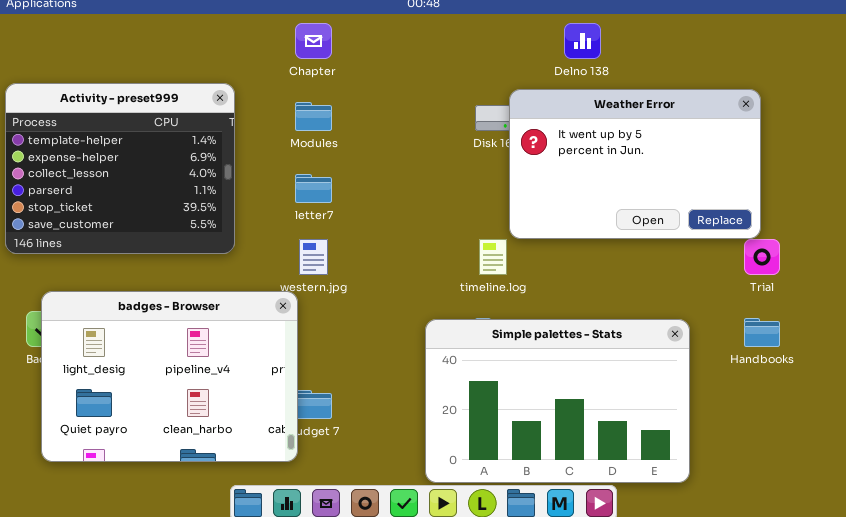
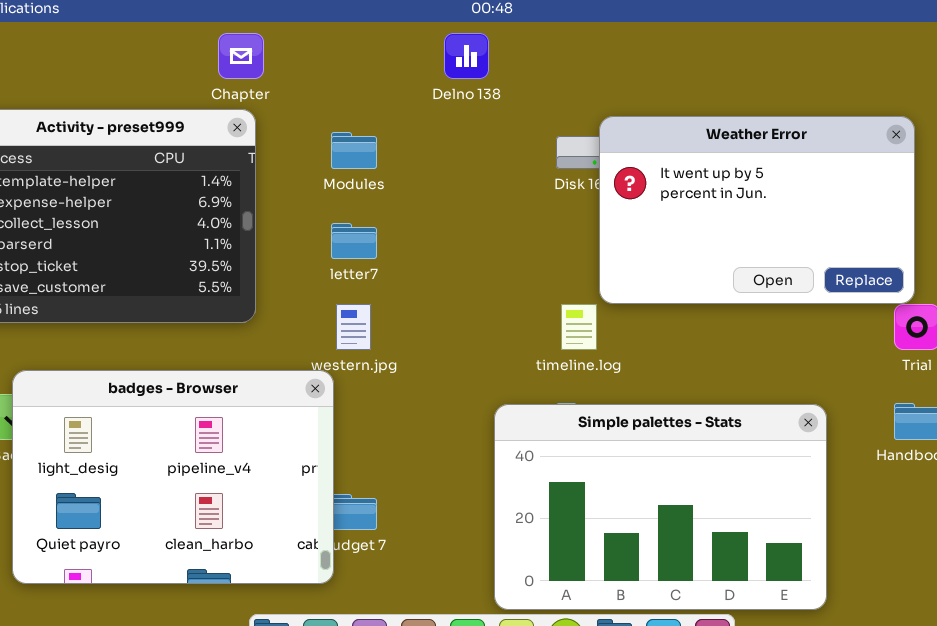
Chapter: [295,23,332,59] -> [218,33,264,79], moved
Delno 138: [564,23,601,59] -> [444,33,489,79], moved

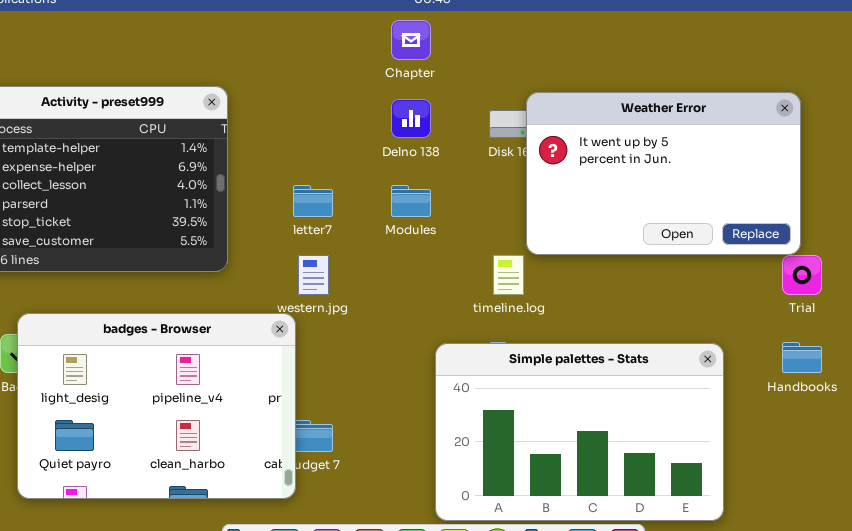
Chapter: [218,33,264,79] -> [391,20,431,60], moved
Delno 138: [444,33,489,79] -> [391,99,431,138], moved
Modules: [331,132,377,169] -> [391,185,431,217], moved

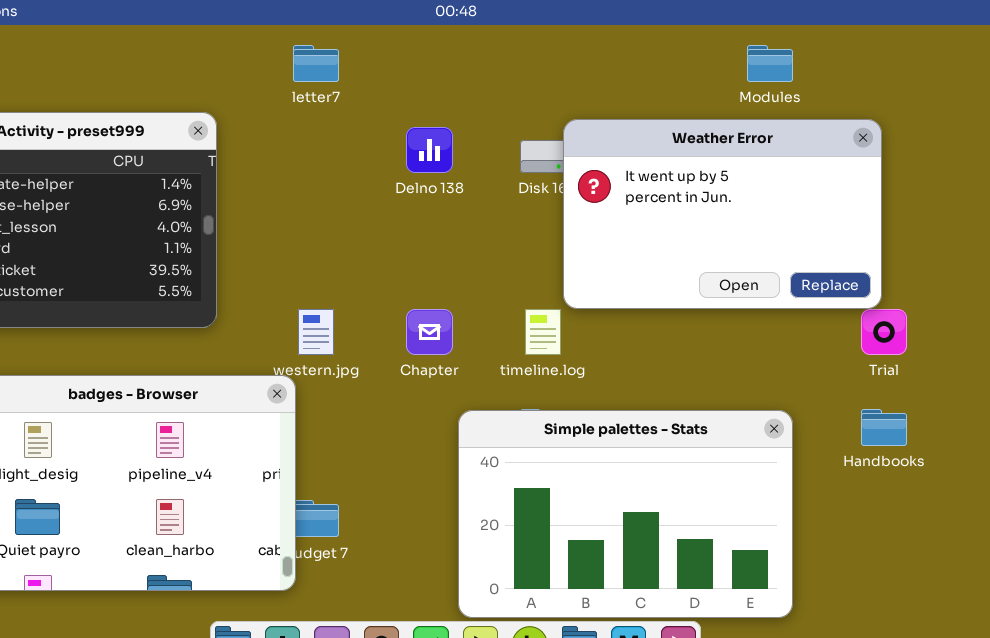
Chapter: [391,20,431,60] -> [406,309,453,355], moved
letter7: [293,185,333,217] -> [293,45,339,82], moved
Modules: [391,185,431,217] -> [747,45,793,82], moved

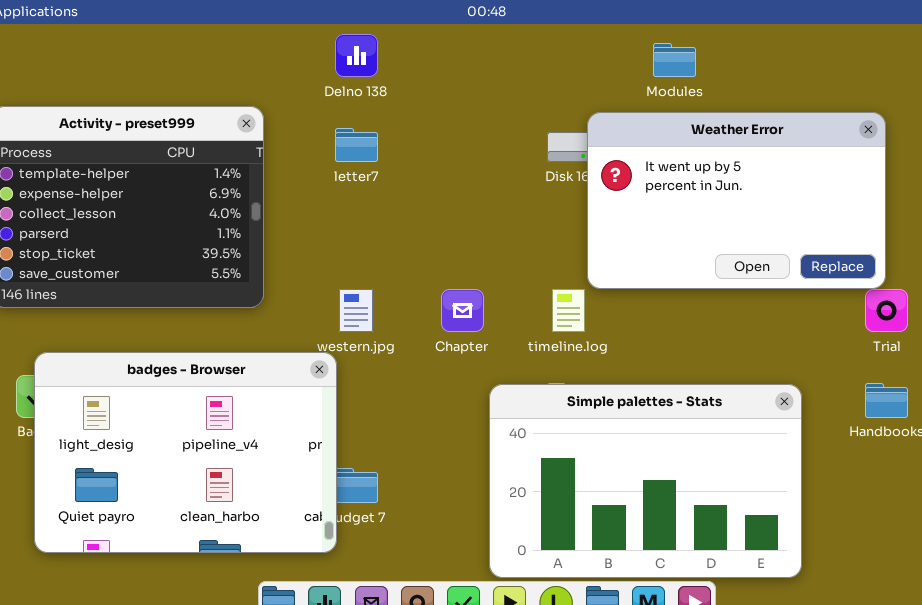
letter7: [293,45,339,82] -> [335,128,378,162], moved
Modules: [747,45,793,82] -> [653,43,696,77], moved
Delno 138: [406,127,453,173] -> [335,34,378,77], moved

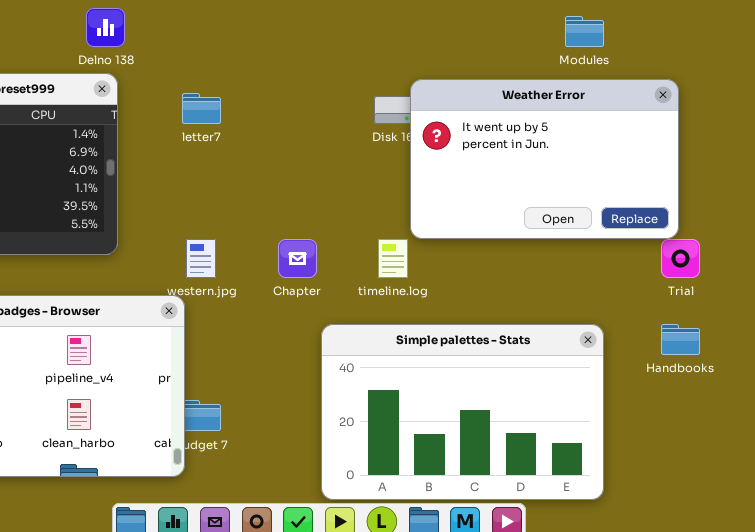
Delno 138: [335,34,378,77] -> [86,8,125,47], moved
Modules: [653,43,696,77] -> [565,16,604,47], moved

